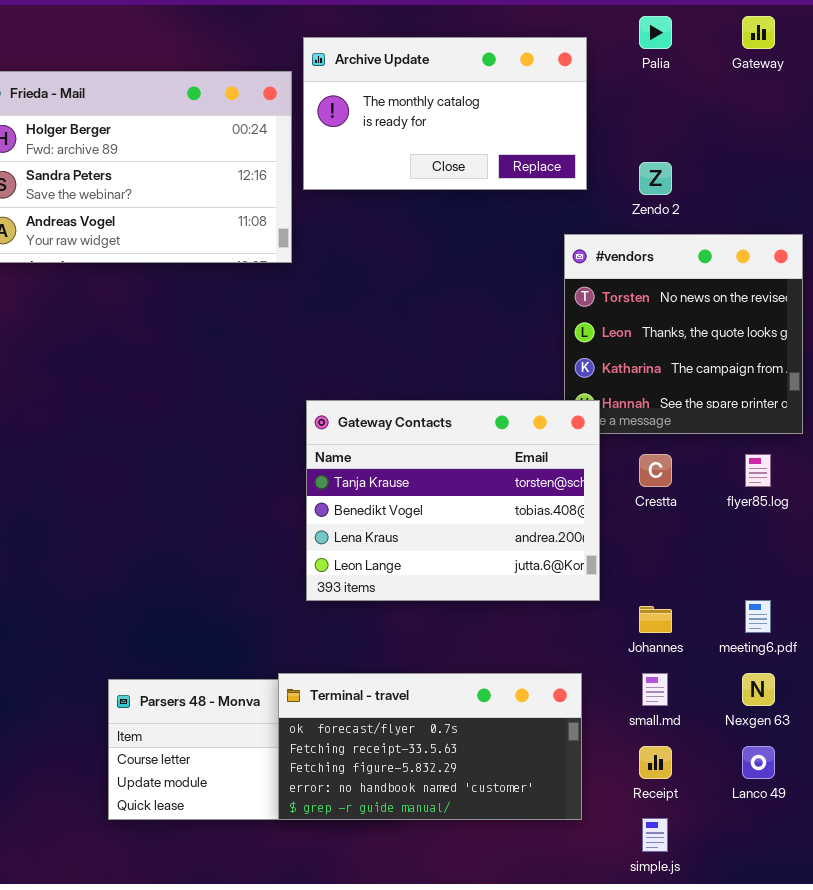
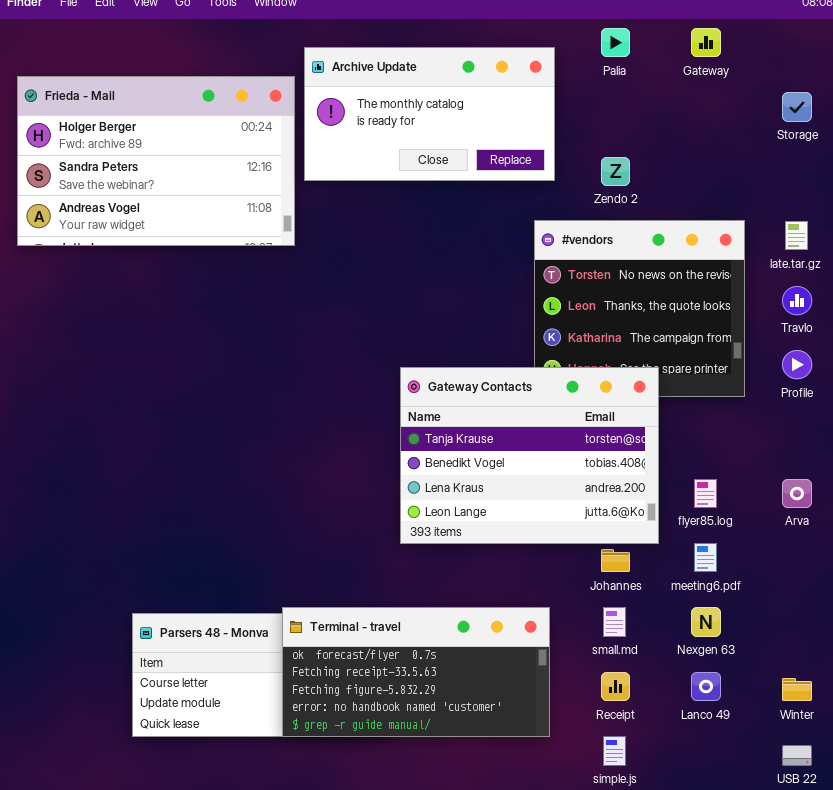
Gateway Contacts: [306,400,600,601] -> [400,367,659,544], moved
flyer85.log: [745,454,771,487] -> [694,479,717,508], moved

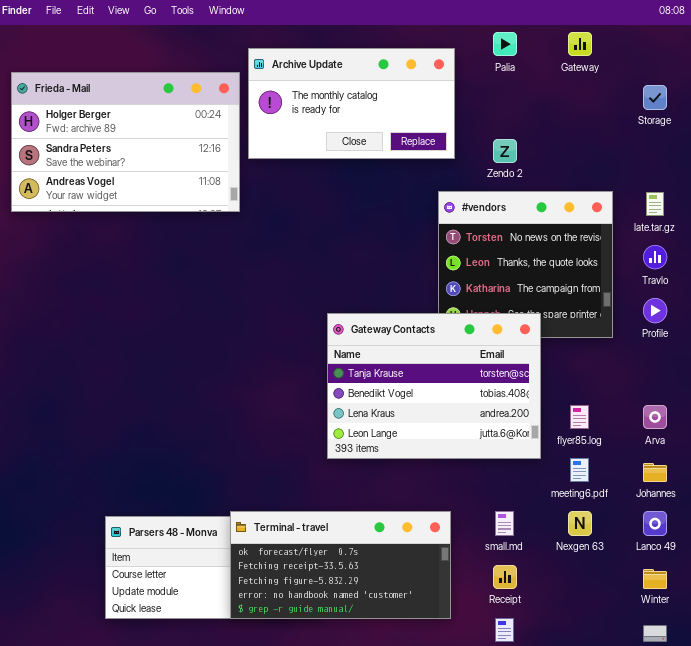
Johannes: [601,549,630,572] -> [643,463,667,482], moved
Lanco 49: [691,672,721,701] -> [643,511,667,536], moved

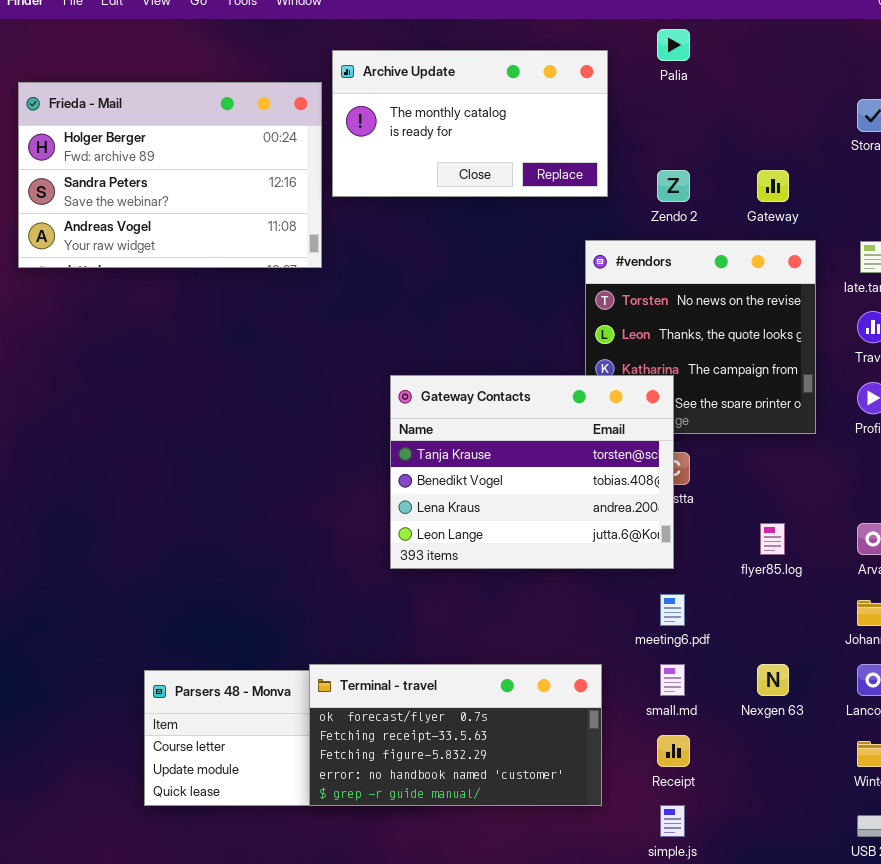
Gateway: [568,32,592,56] -> [757,170,789,202], moved
Gateway Contacts: [327,313,541,459] -> [390,375,674,569], moved
meeting6.pdf: [570,458,589,482] -> [660,594,685,626], moved

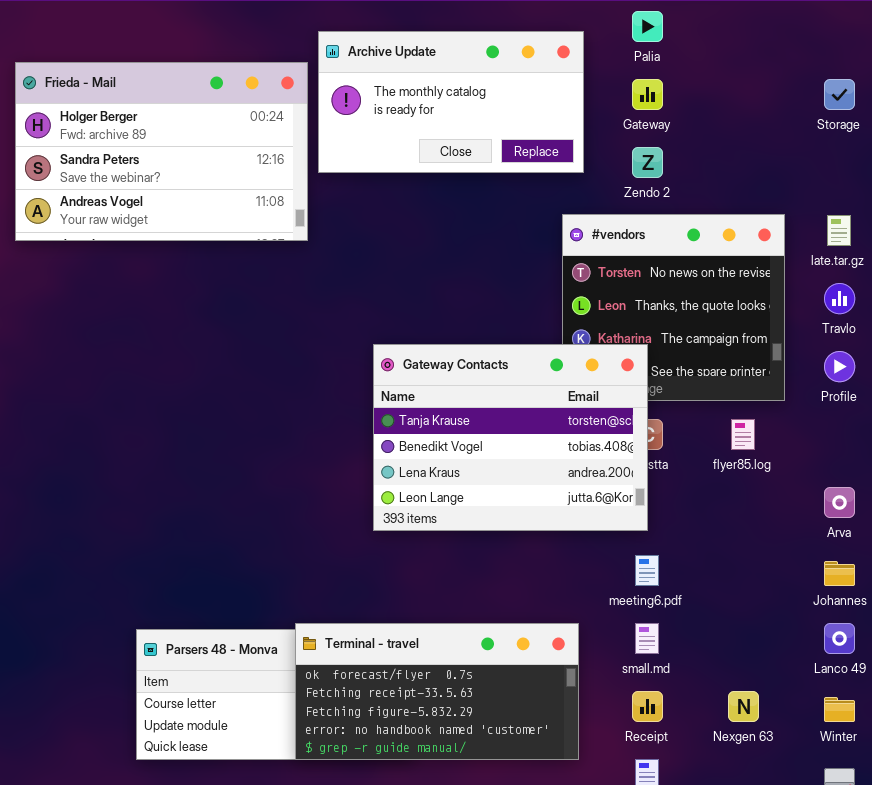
Gateway: [757,170,789,202] -> [632,79,663,110], moved
flyer85.log: [760,523,785,555] -> [731,419,755,450], moved
Nexgen 63: [757,664,789,696] -> [728,691,759,722], moved

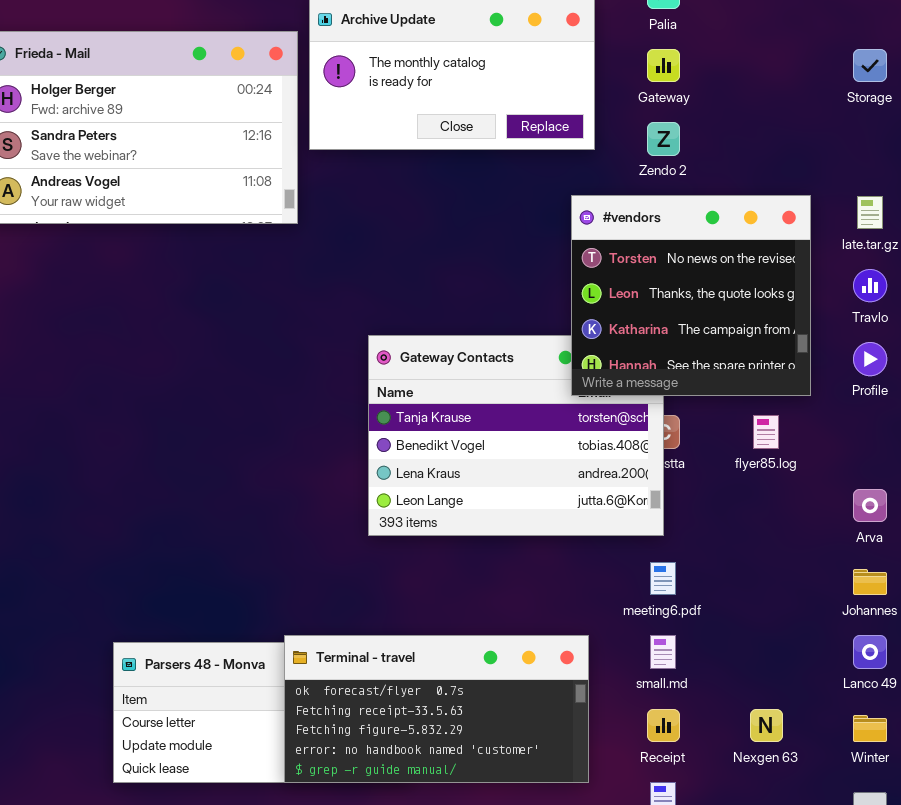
#vendors: [562,214,785,401] -> [571,195,811,396], raised

